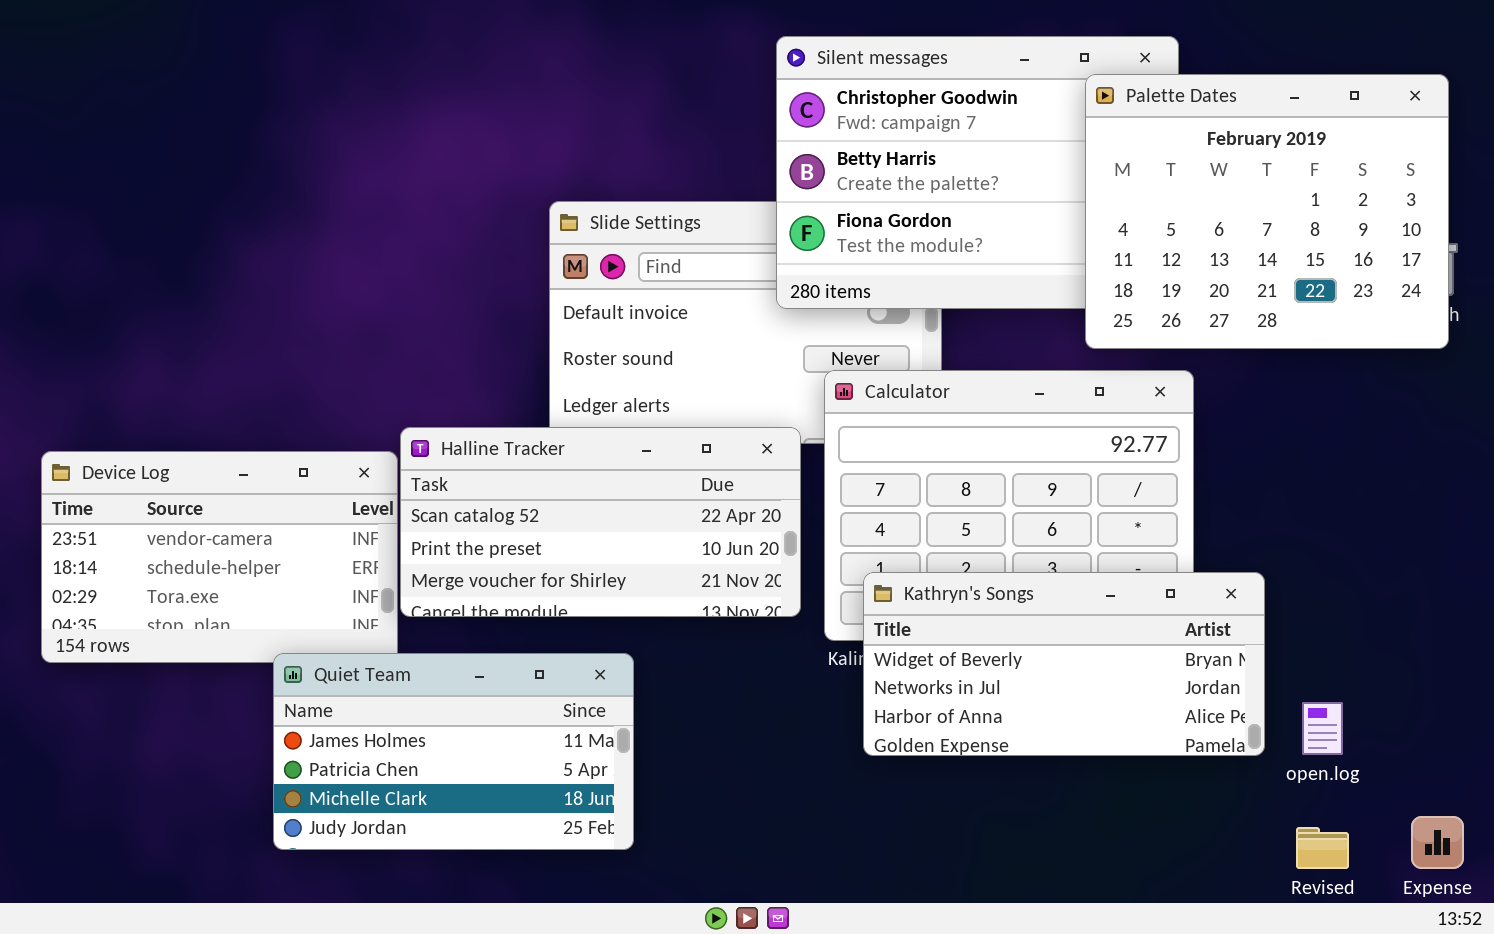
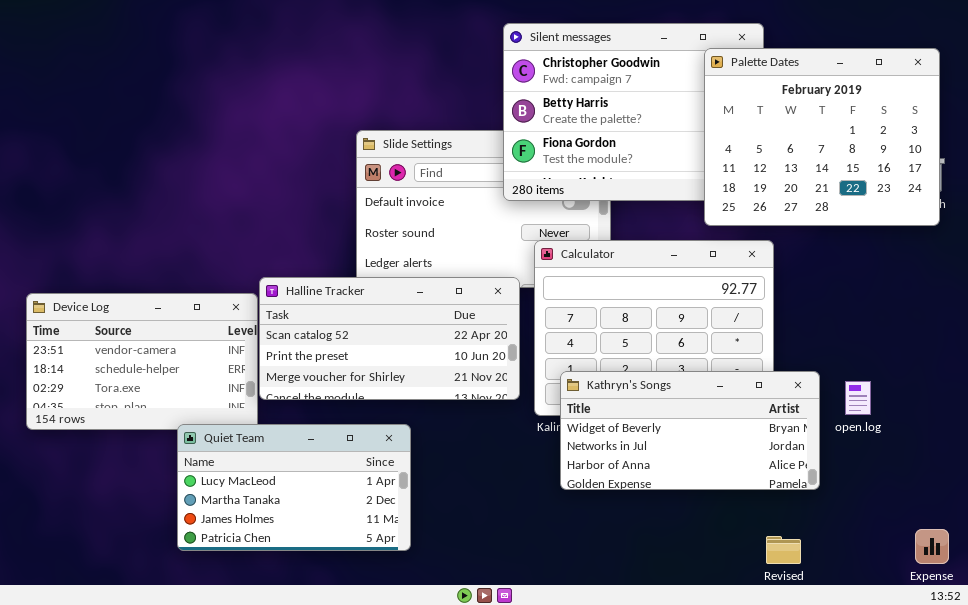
Quiet Team: [273,653,634,850] -> [177,424,411,551], scrolled up 2 rows
open.log: [1302,702,1343,755] -> [845,381,871,415], moved
Revised: [1296,827,1349,869] -> [766,536,801,564], moved

